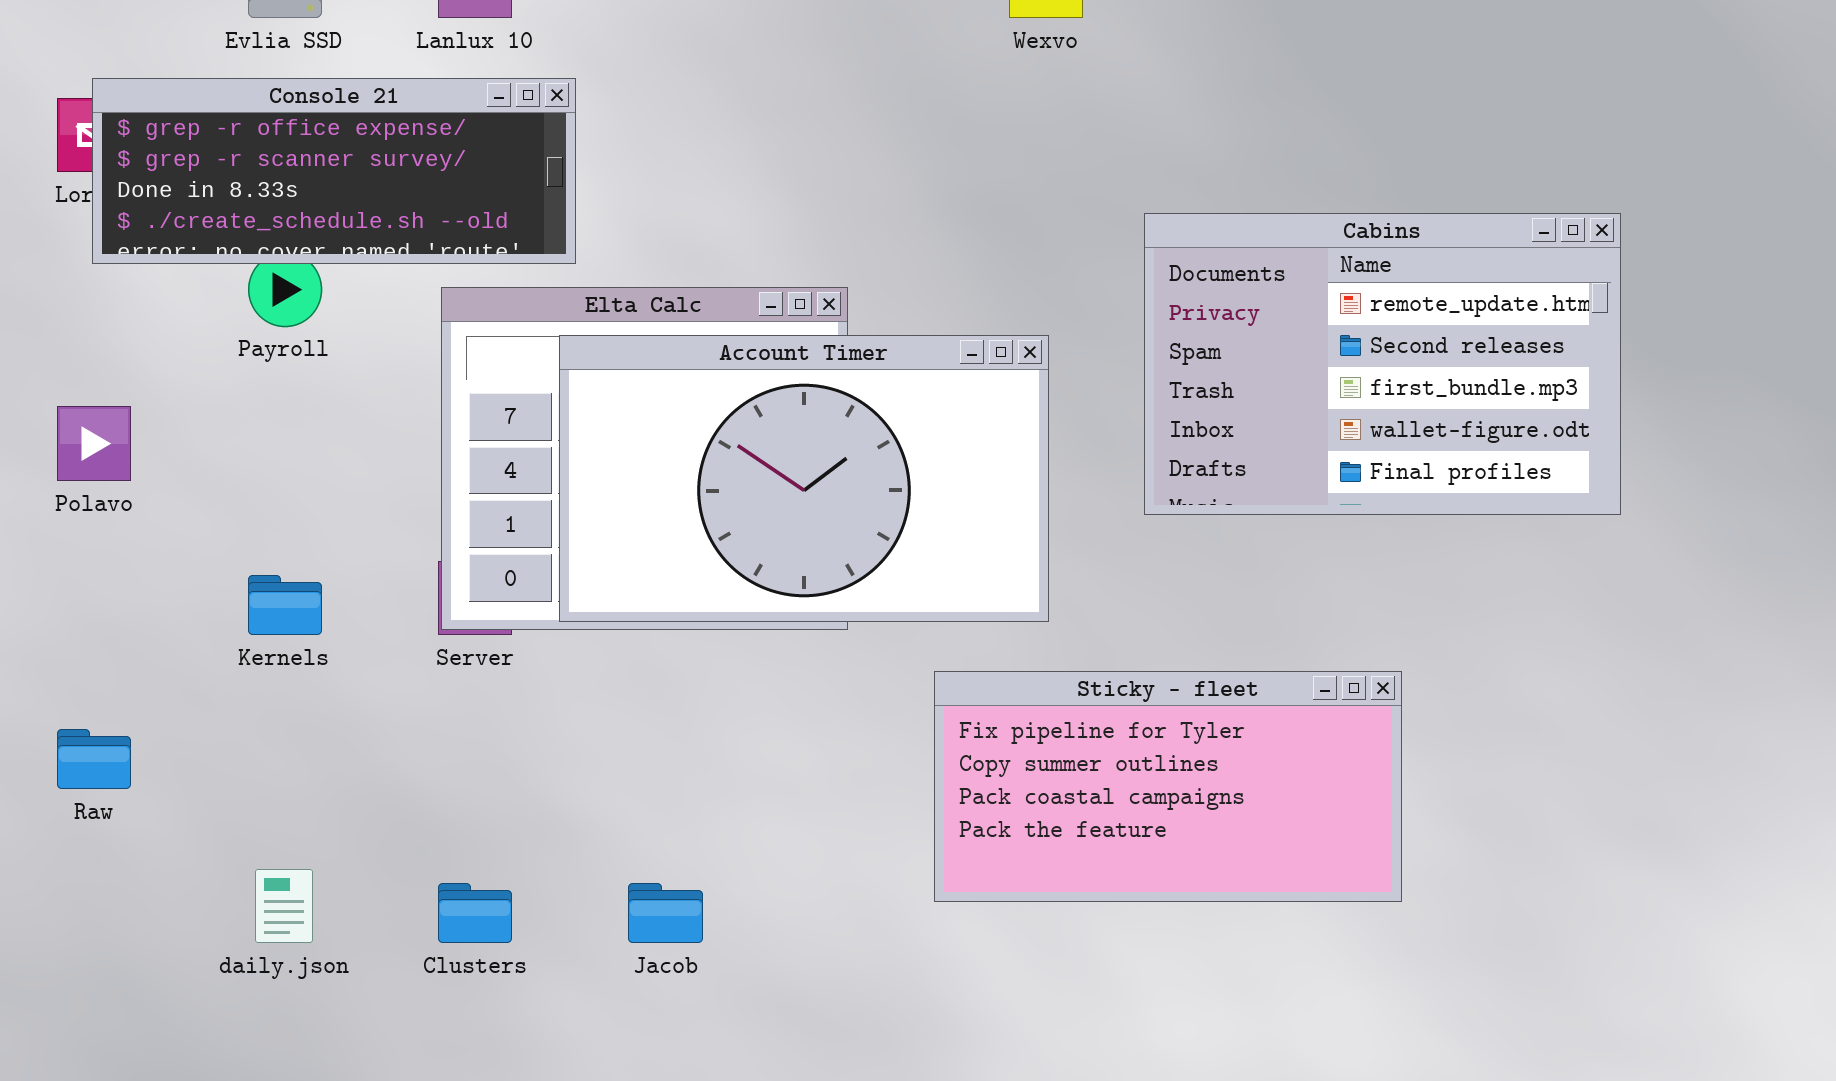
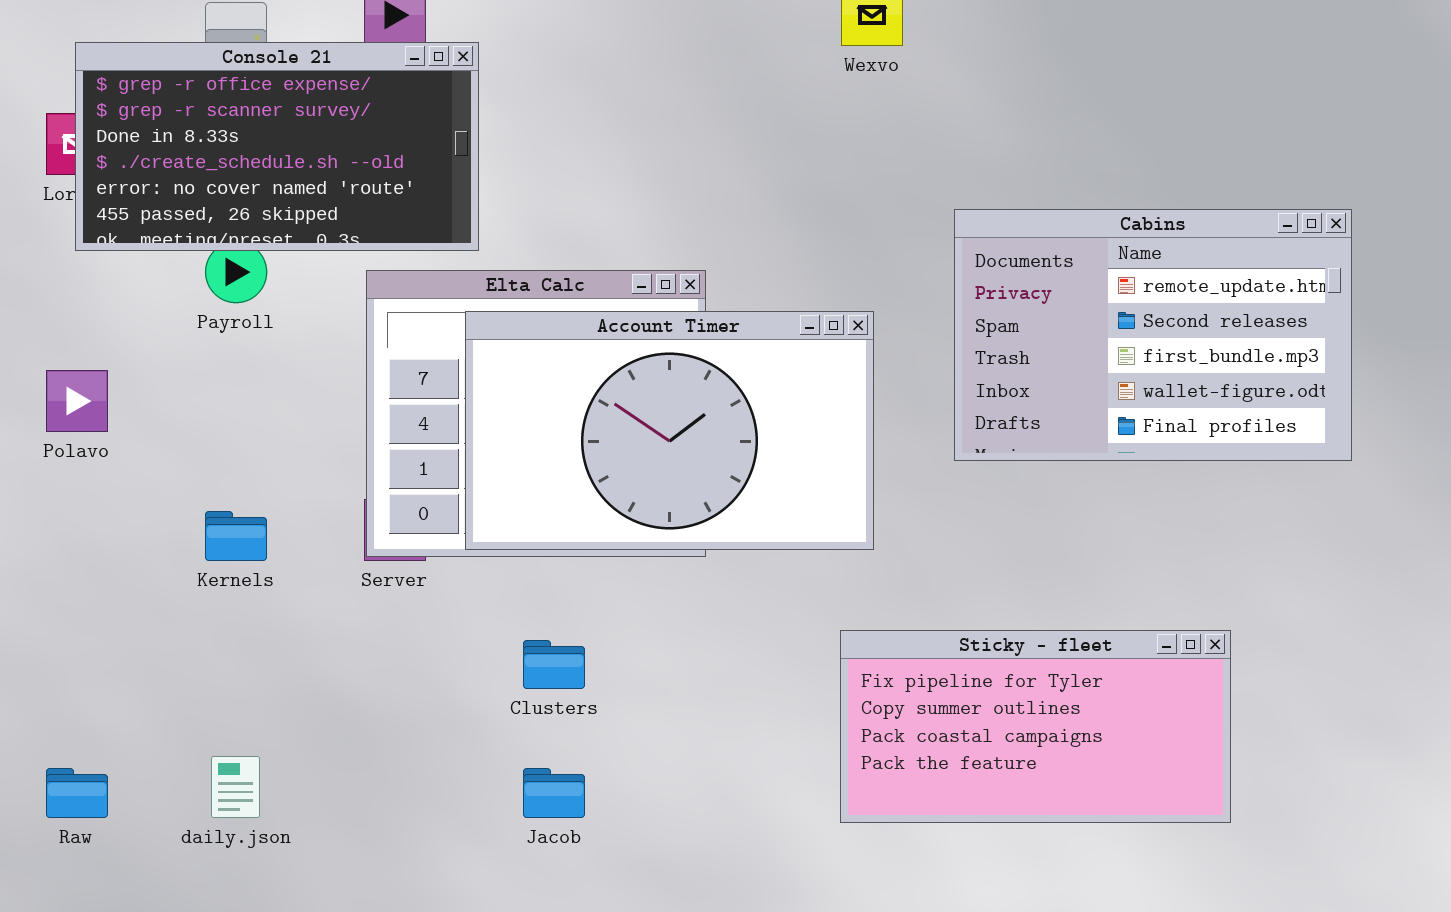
Console 21: [92,78,576,264] -> [75,42,479,251], resized
Sticky - fleet: [934,671,1402,902] -> [840,630,1231,823], moved
Raw: [57,729,131,789] -> [46,768,108,818], moved
Clusters: [438,883,512,943] -> [523,640,585,689], moved

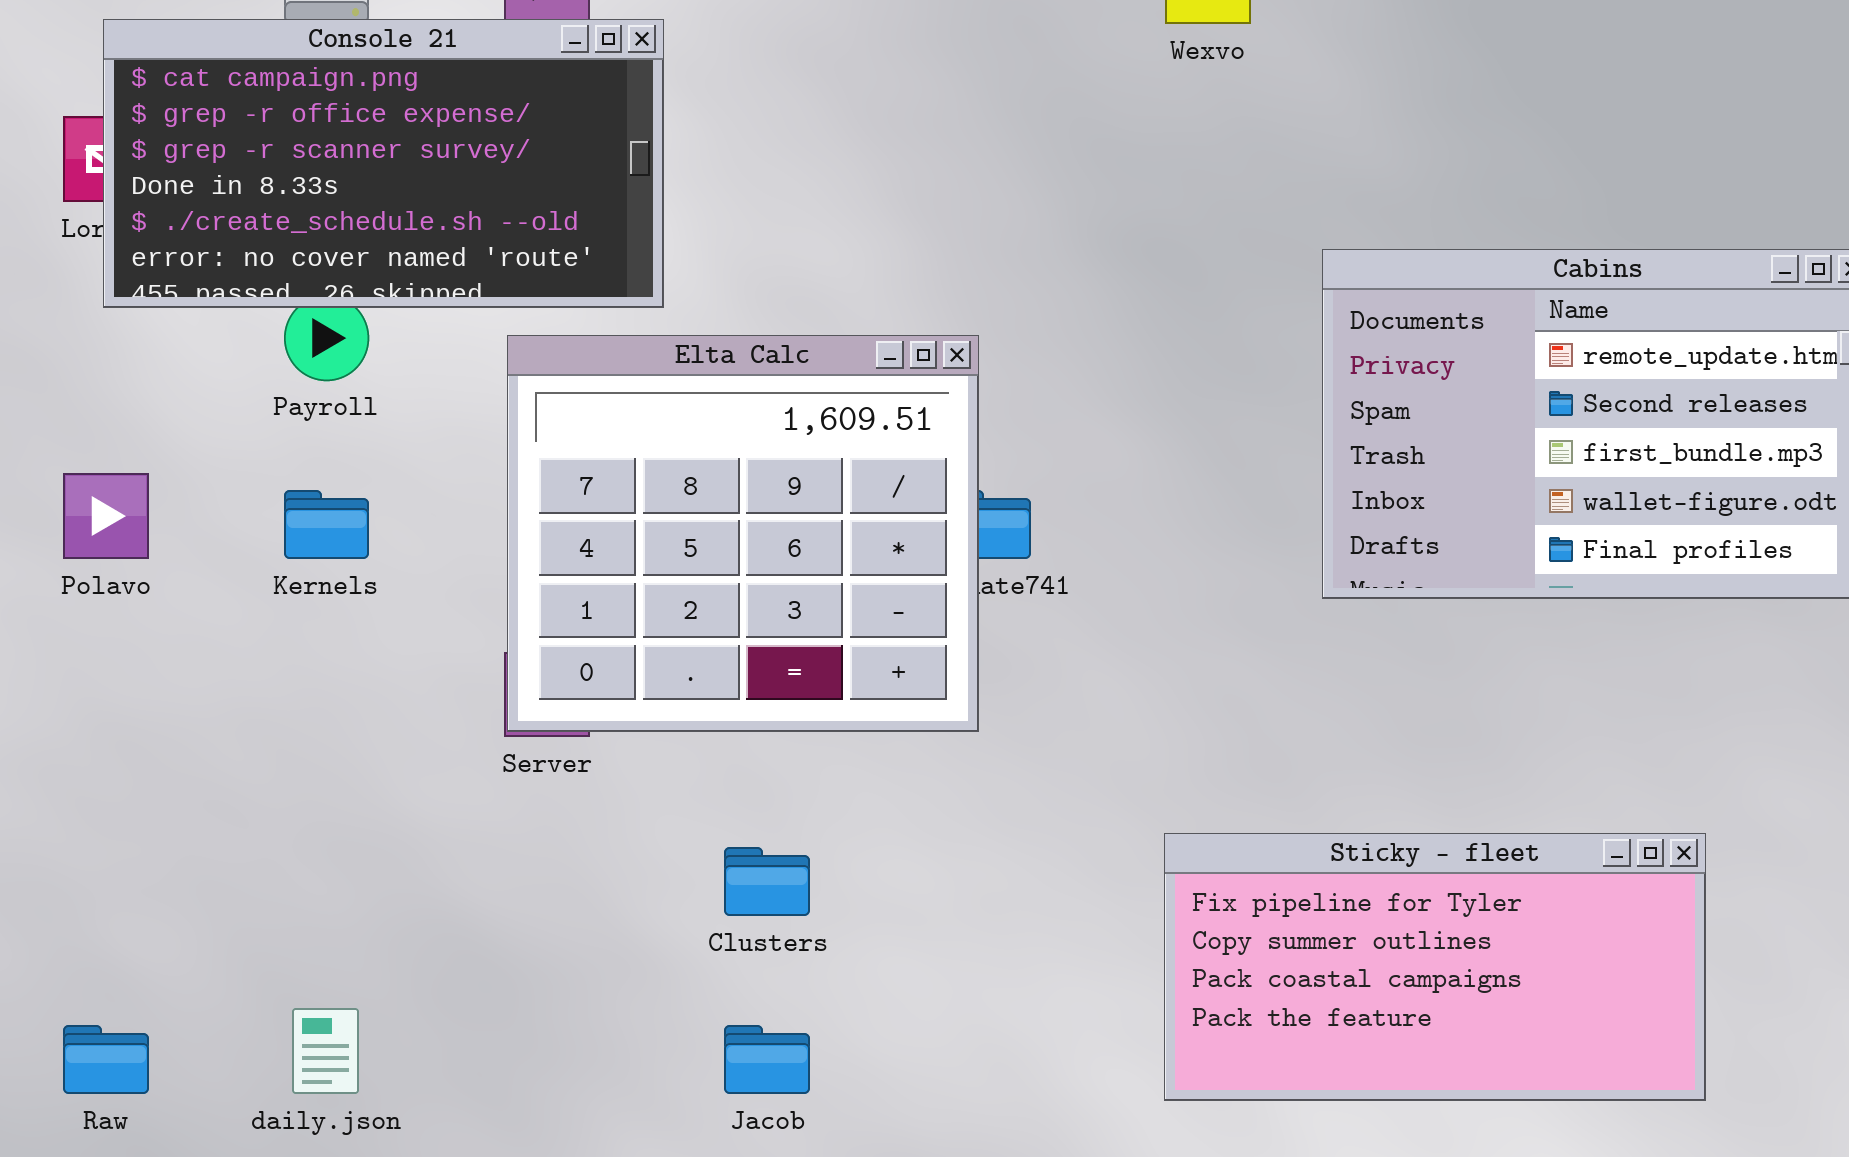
Console 21: [75,42,479,251] -> [103,19,664,308], scrolled up 1 row
Account Timer: [465,311,874,550] -> none, closed
Kernels: [205,511,267,561] -> [284,490,369,559], moved

